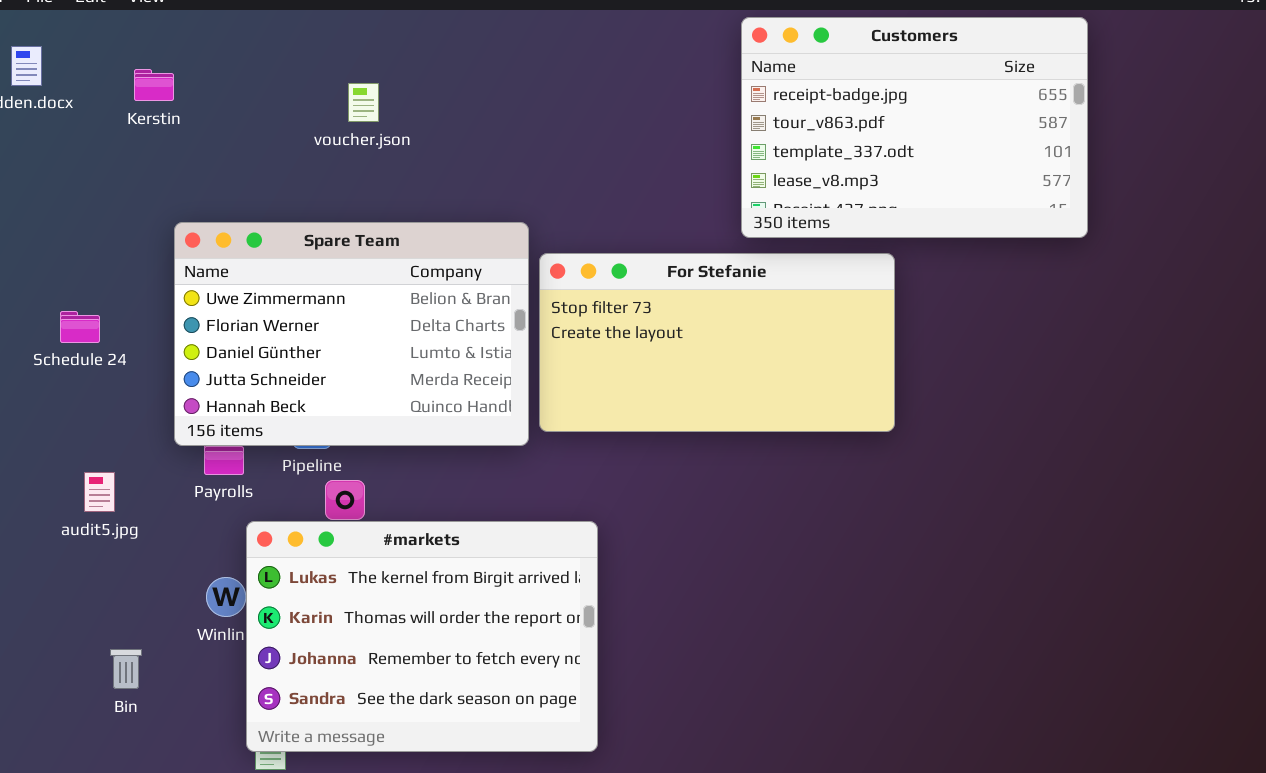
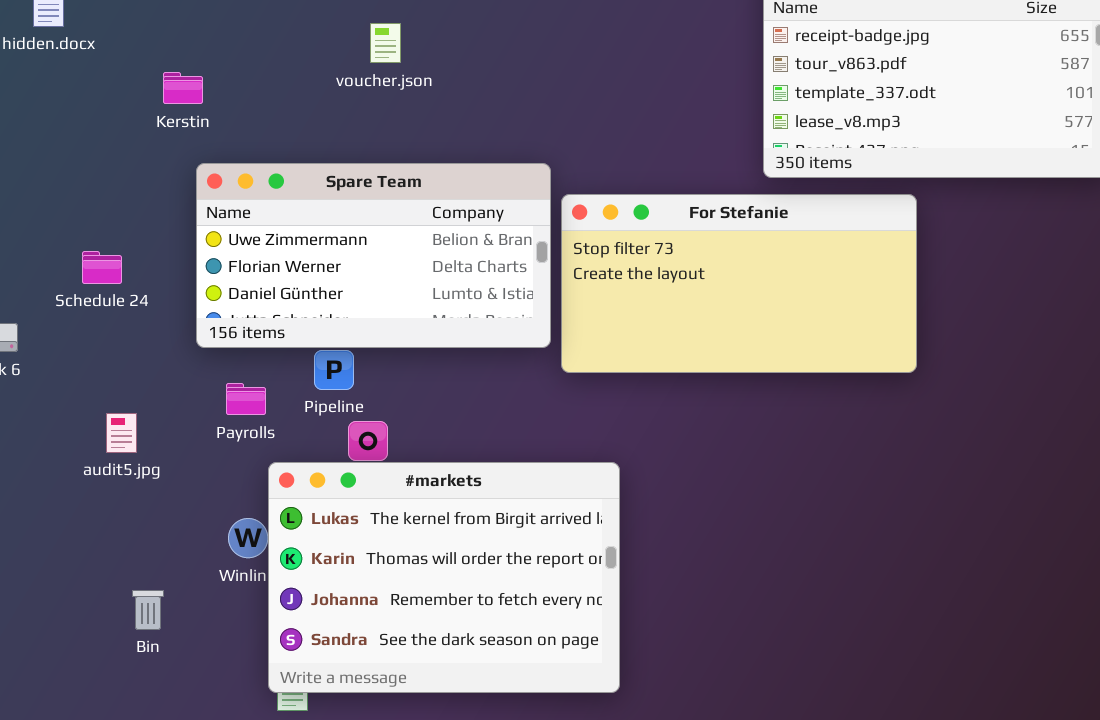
Kerstin: [134,69,174,101] -> [163,72,203,104], moved
Spare Team: [174,222,529,446] -> [196,163,551,348], resized

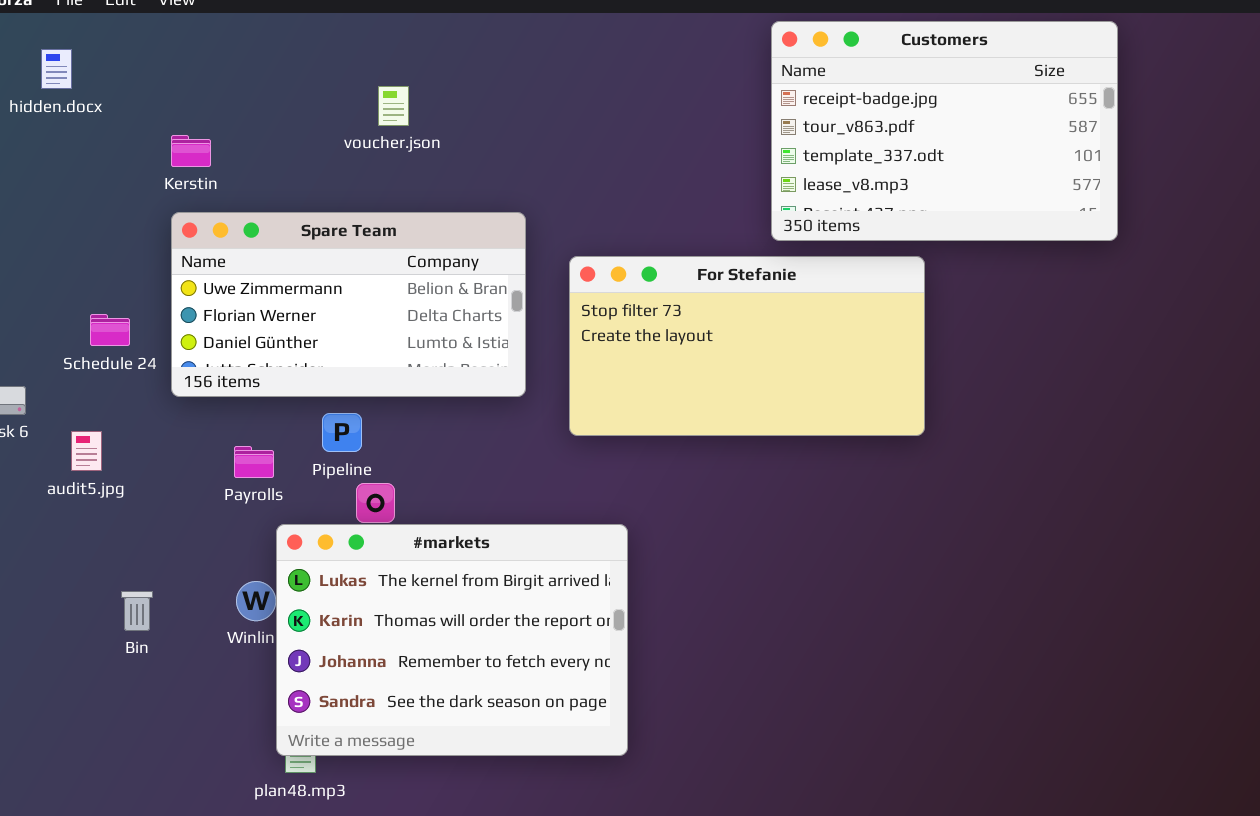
Spare Team: [196,163,551,348] -> [171,212,526,397], moved
audit5.jpg: [106,413,137,453] -> [71,431,102,471], moved
Bin: [132,590,164,630] -> [121,591,153,631], moved

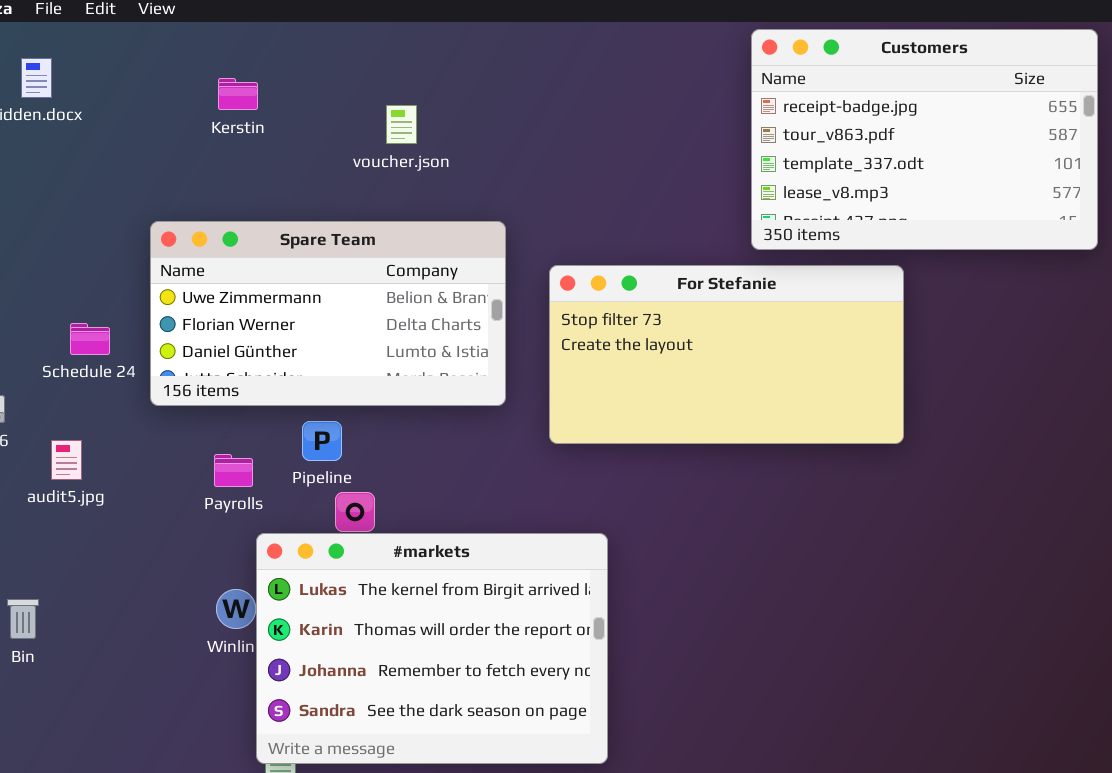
voucher.json: [378,86,409,126] -> [386,105,417,144], moved
Kerstin: [171,135,211,167] -> [218,78,258,110], moved
Bin: [121,591,153,631] -> [7,599,39,639], moved

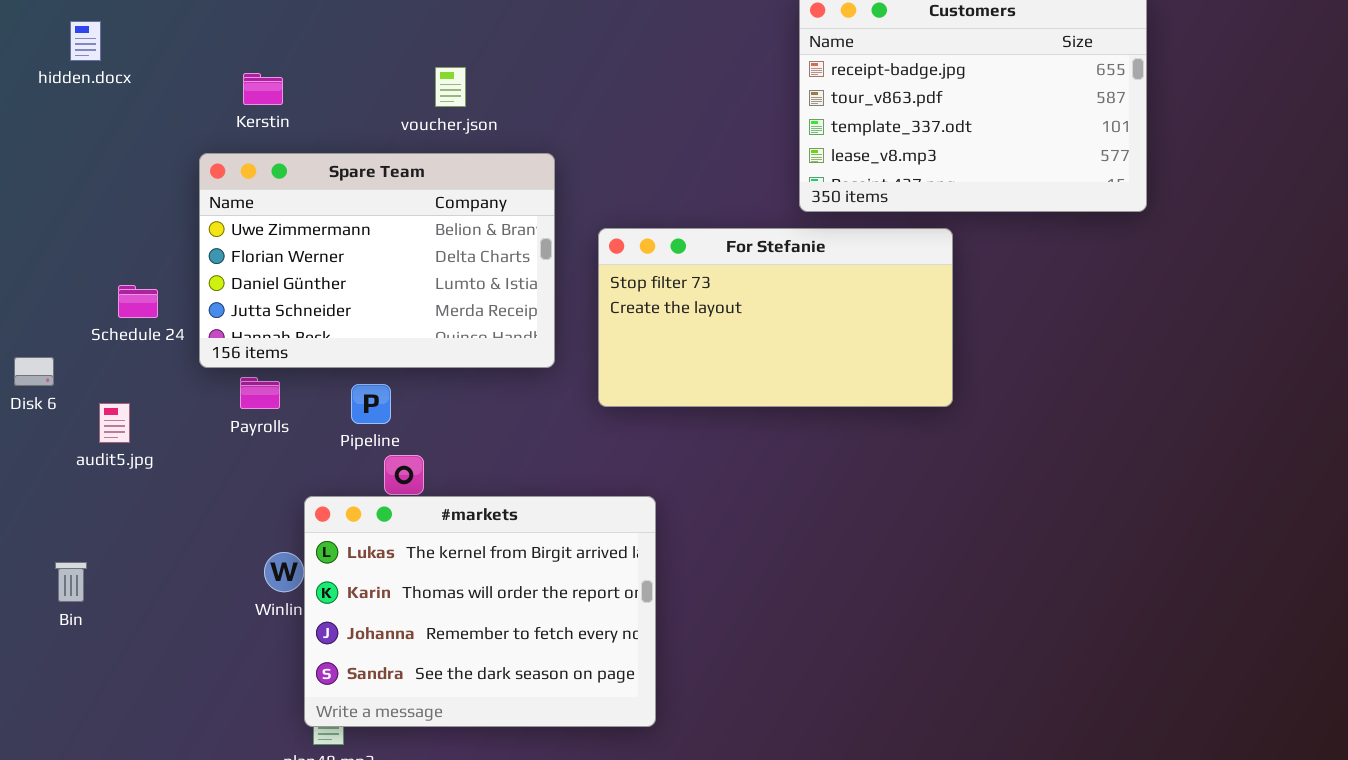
Kerstin: [218,78,258,110] -> [243,73,283,105], moved
Spare Team: [150,221,506,406] -> [199,153,555,368], resized
Payrolls: [214,454,253,487] -> [240,377,280,409], moved

